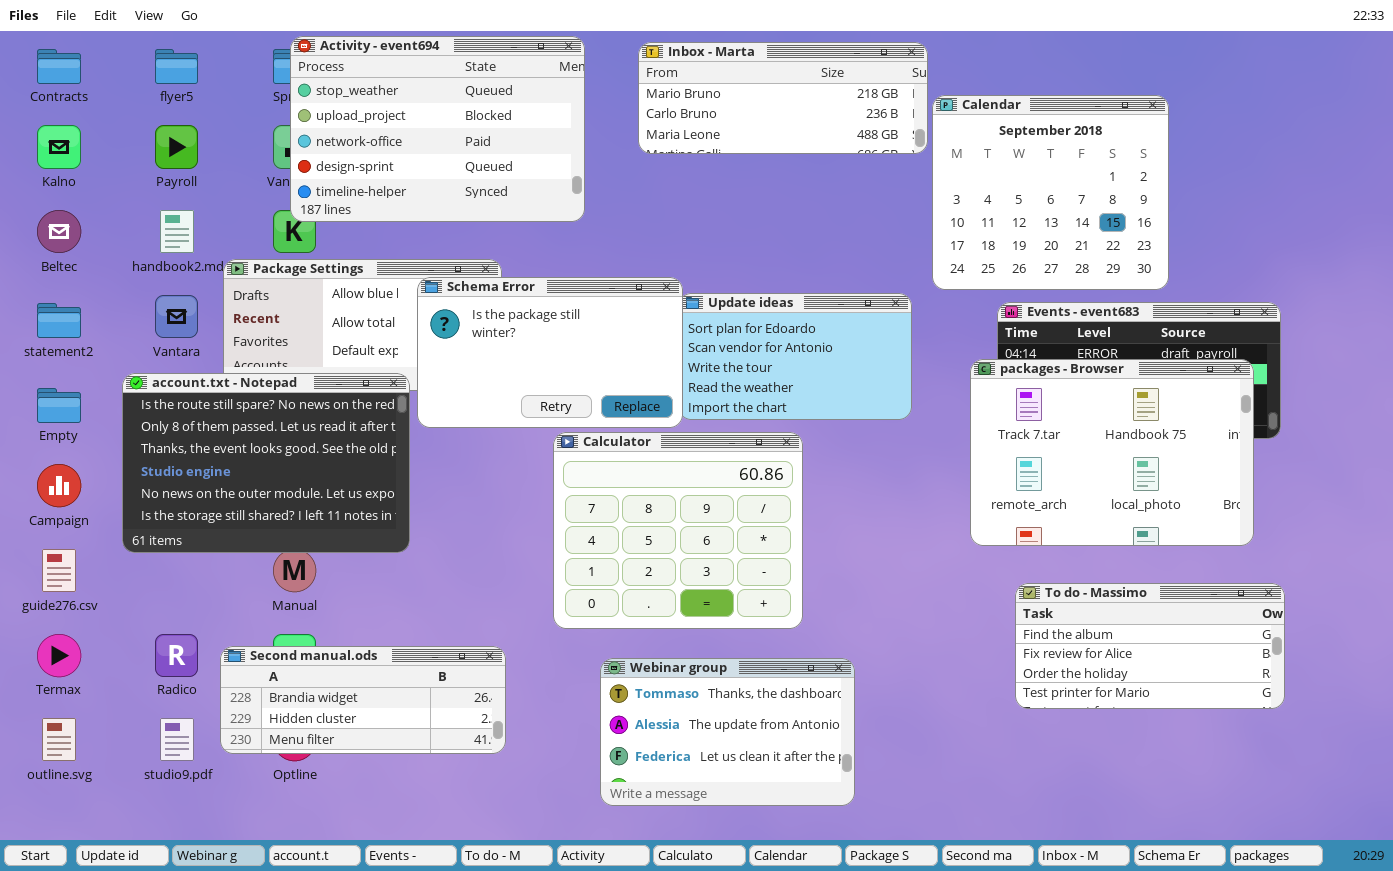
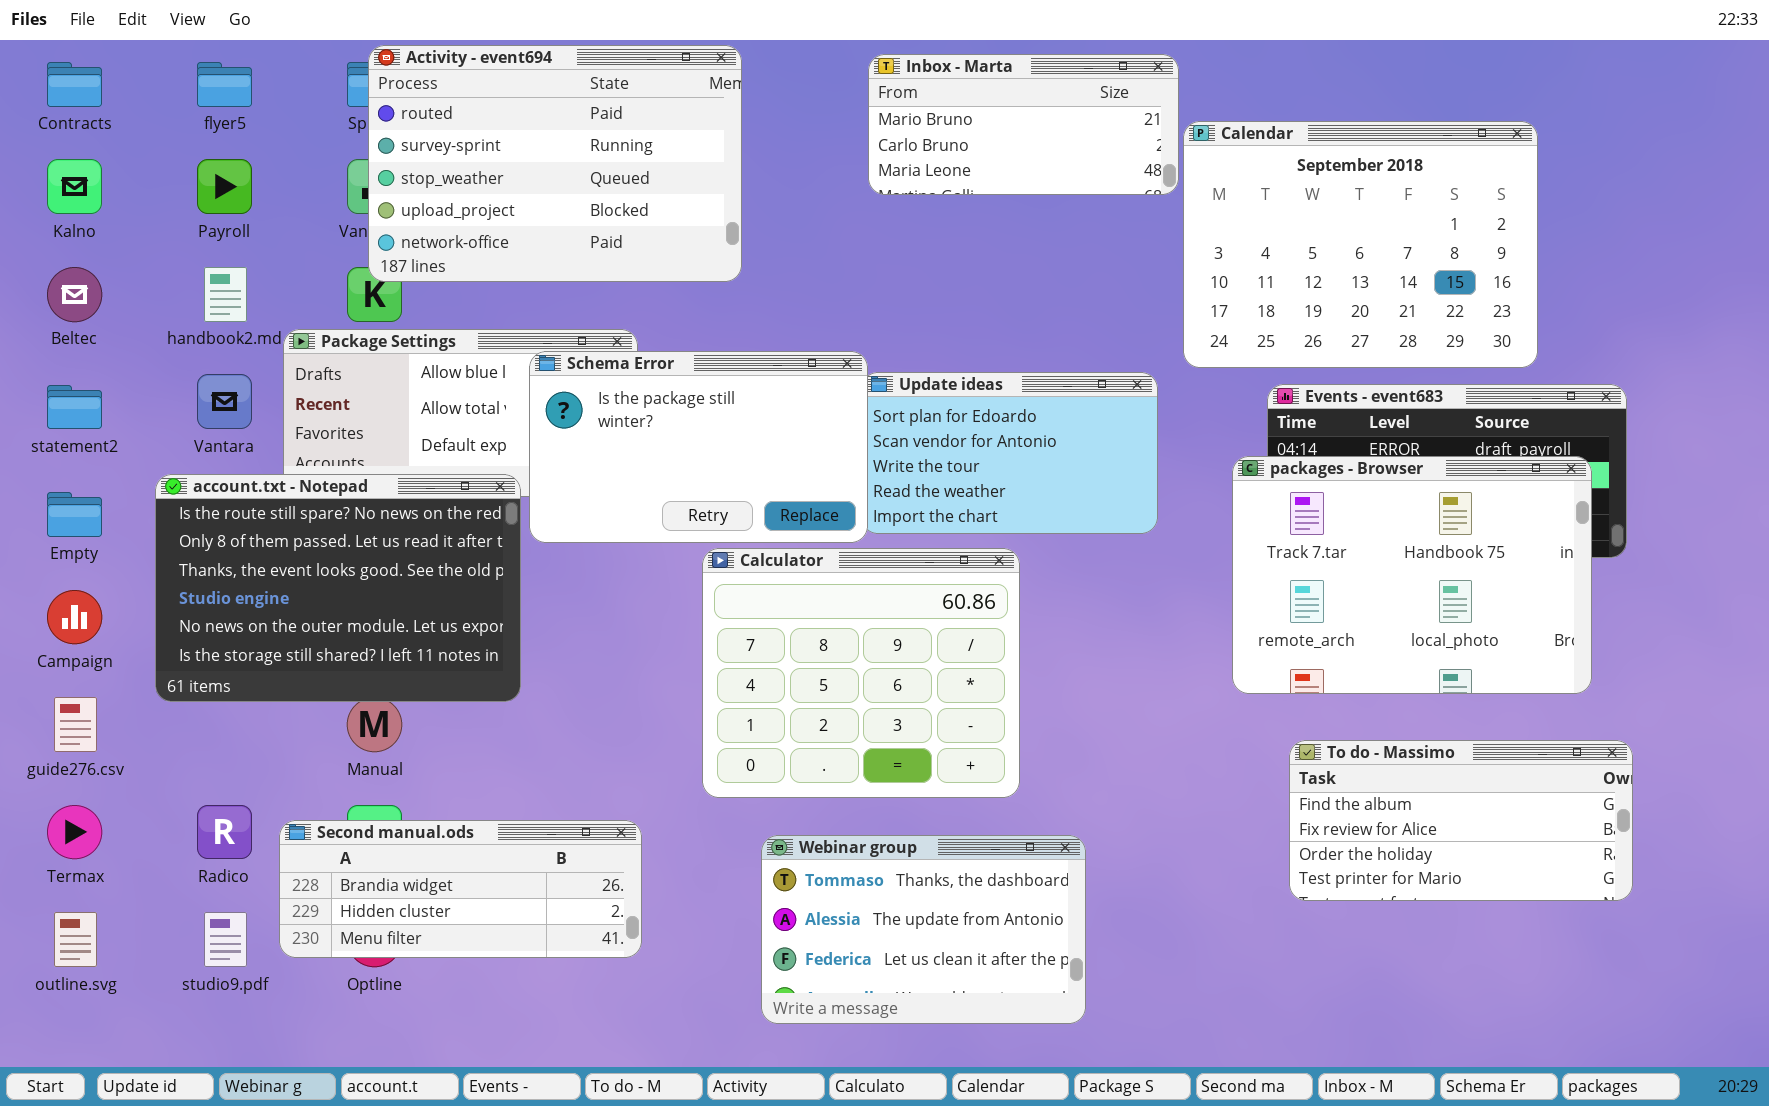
Activity - event694: [290,36,585,222] -> [368,45,742,282], scrolled up 2 rows
Inbox - Marta: [638,42,928,154] -> [868,54,1179,195], resized
Calendar: [932,95,1169,290] -> [1183,121,1538,368], resized

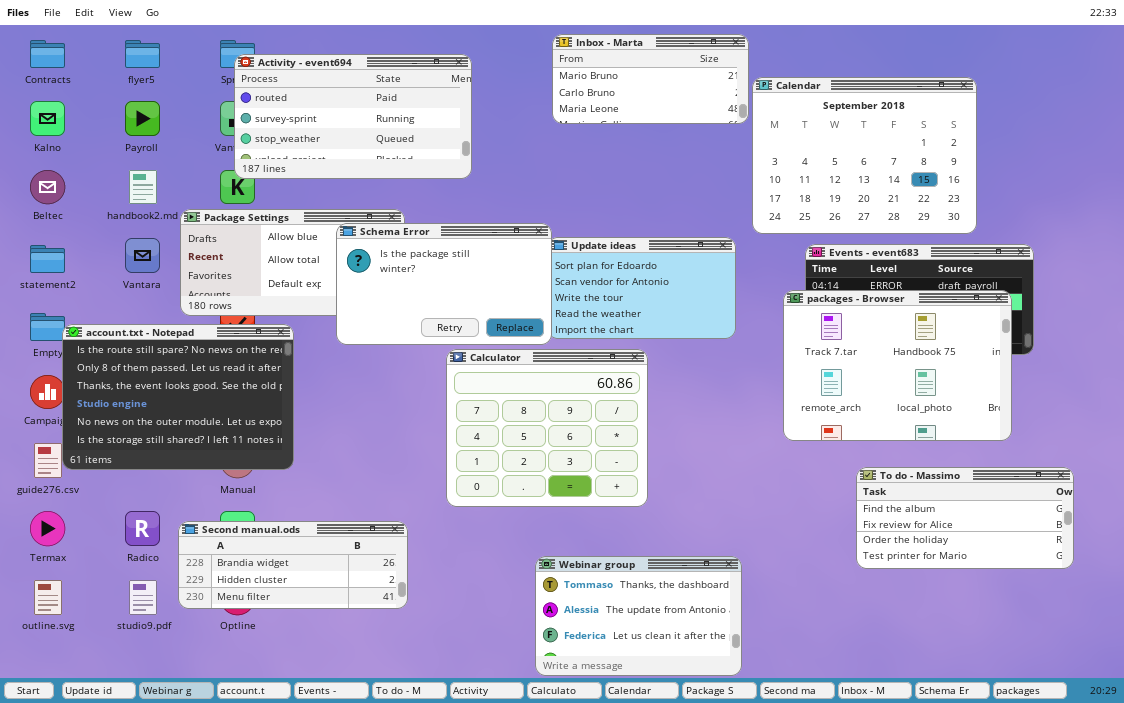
Activity - event694: [368,45,742,282] -> [234,54,472,179], resized
account.txt - Notepad: [155,474,521,702] -> [62,324,294,470], moved
To do - Massimo: [1289,740,1633,901] -> [856,467,1074,569], moved
Webinar group: [761,835,1086,1024] -> [535,556,742,676], moved

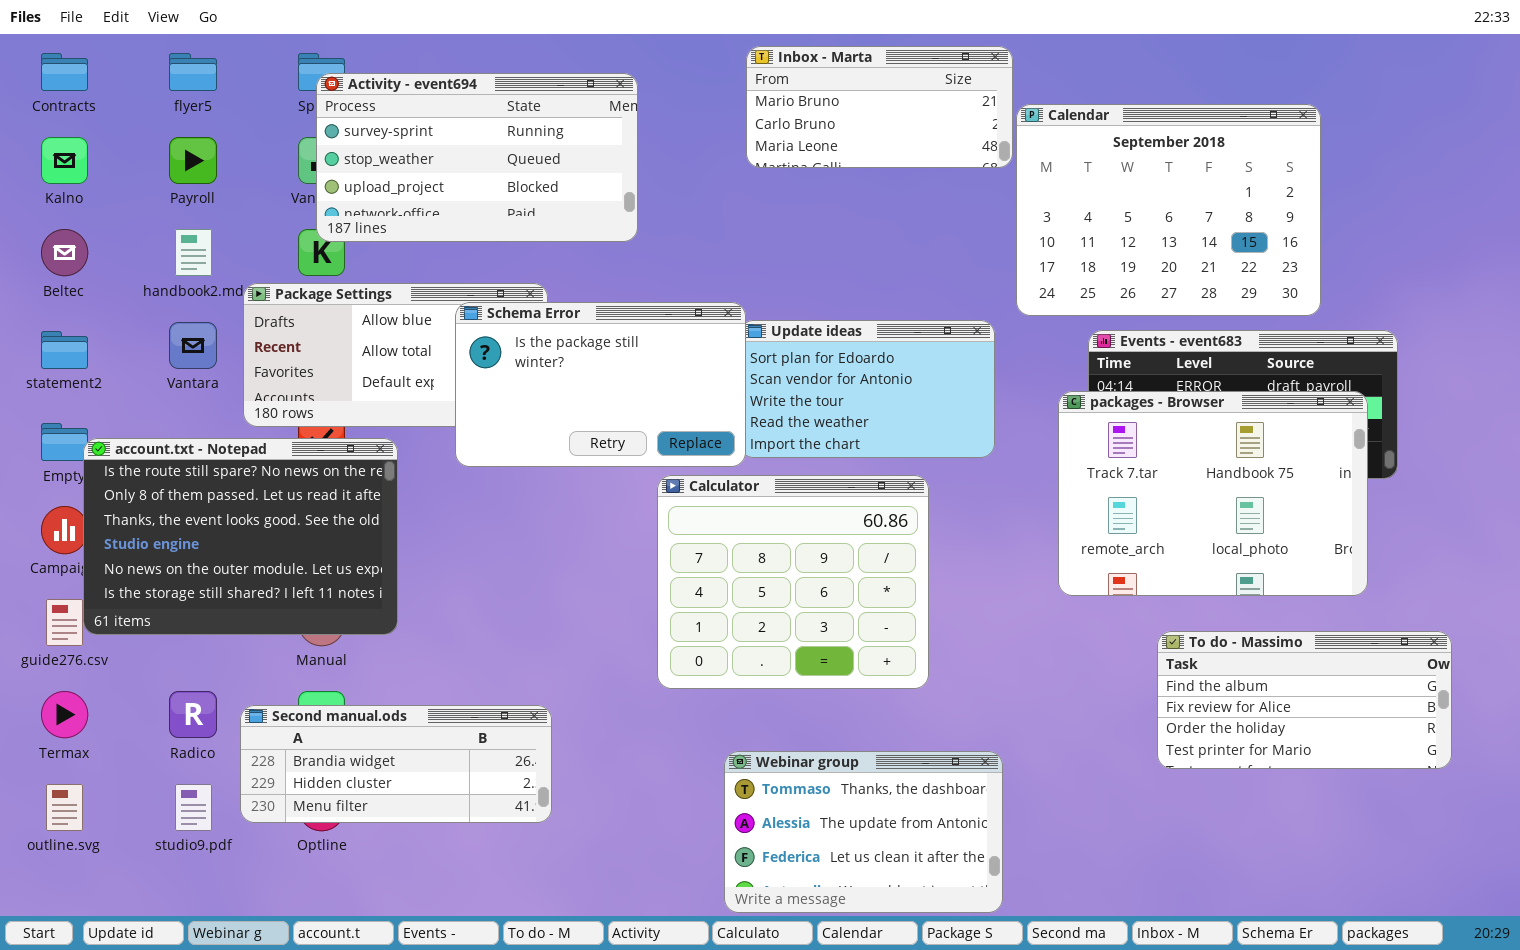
Activity - event694: [234,54,472,179] -> [316,73,638,242], scrolled down 1 row
Calculator: [446,349,648,507] -> [657,475,929,689], moved

